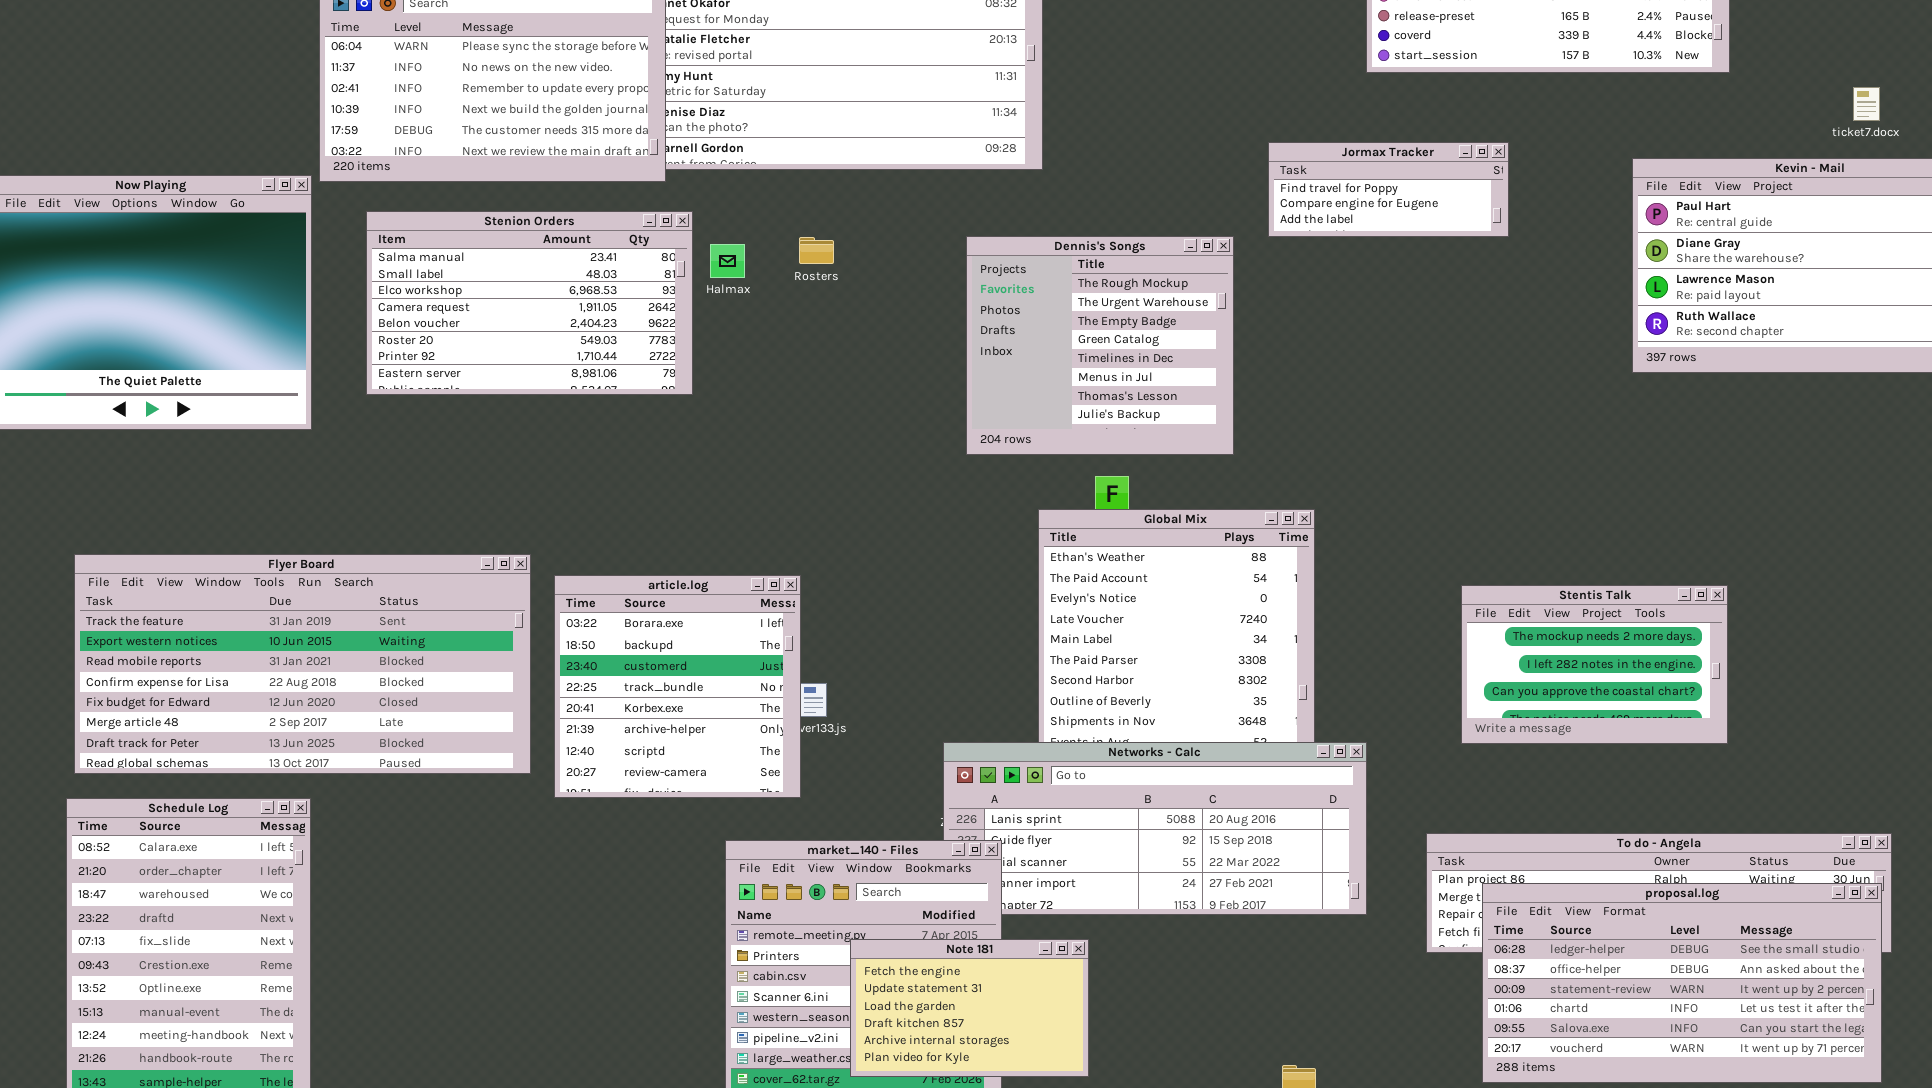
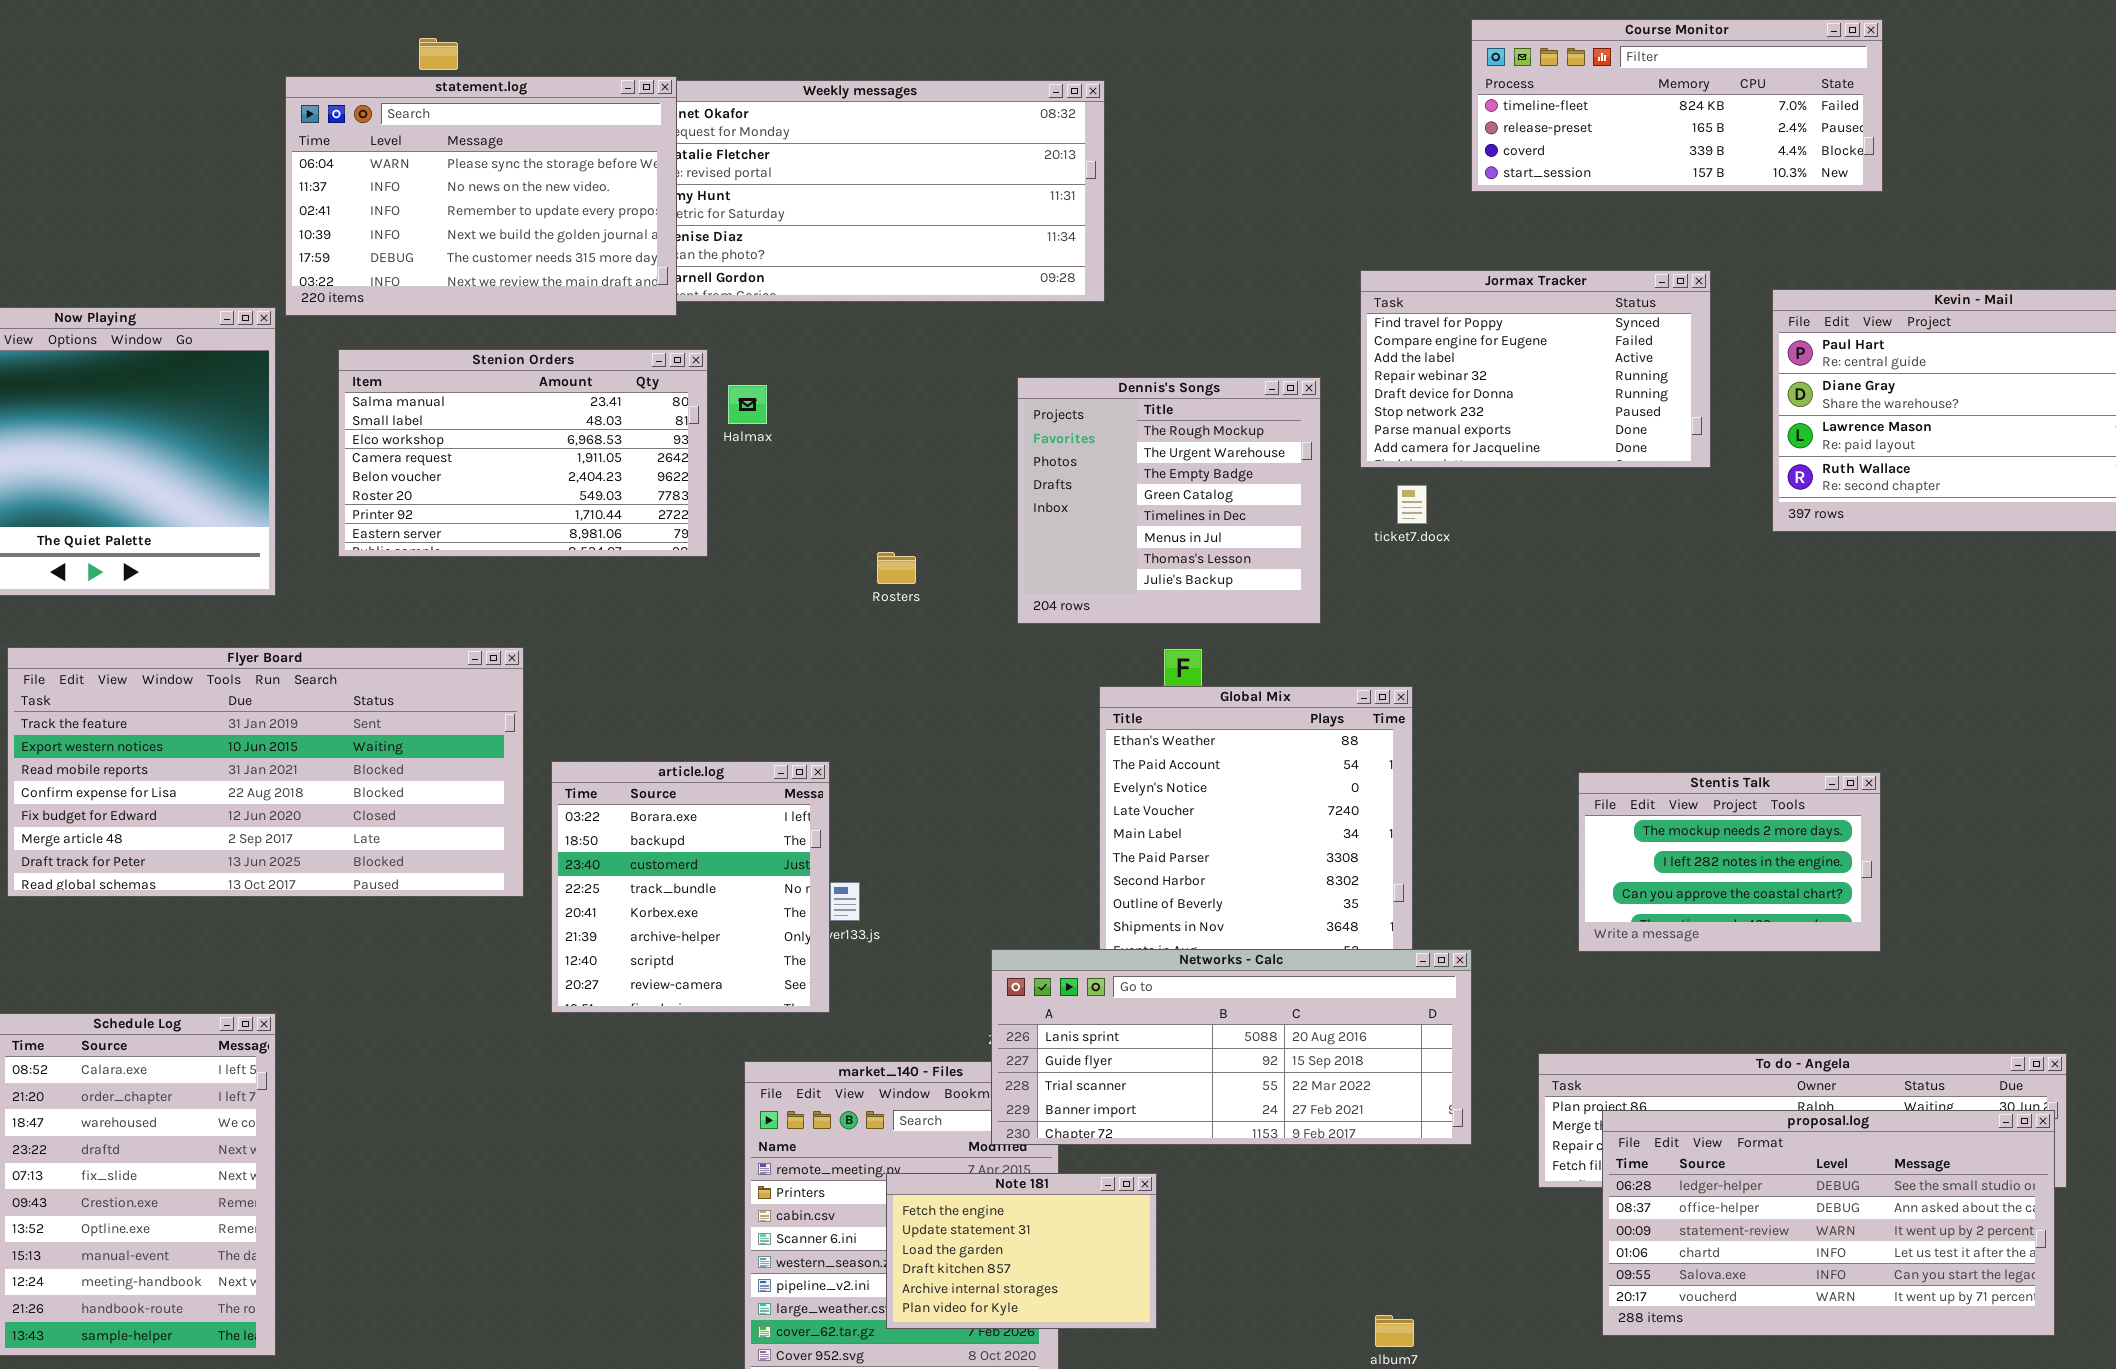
ticket7.docx: [1853,87,1880,121] -> [1397,485,1427,524], moved
Jormax Tracker: [1268,142,1509,237] -> [1360,270,1711,468], resized
Rosters: [799,237,834,264] -> [877,552,916,584], moved
Flyer Board: [74,554,531,774] -> [7,647,524,897], moved
Networks - Calc: [943,742,1367,915] -> [991,949,1472,1145], raised

